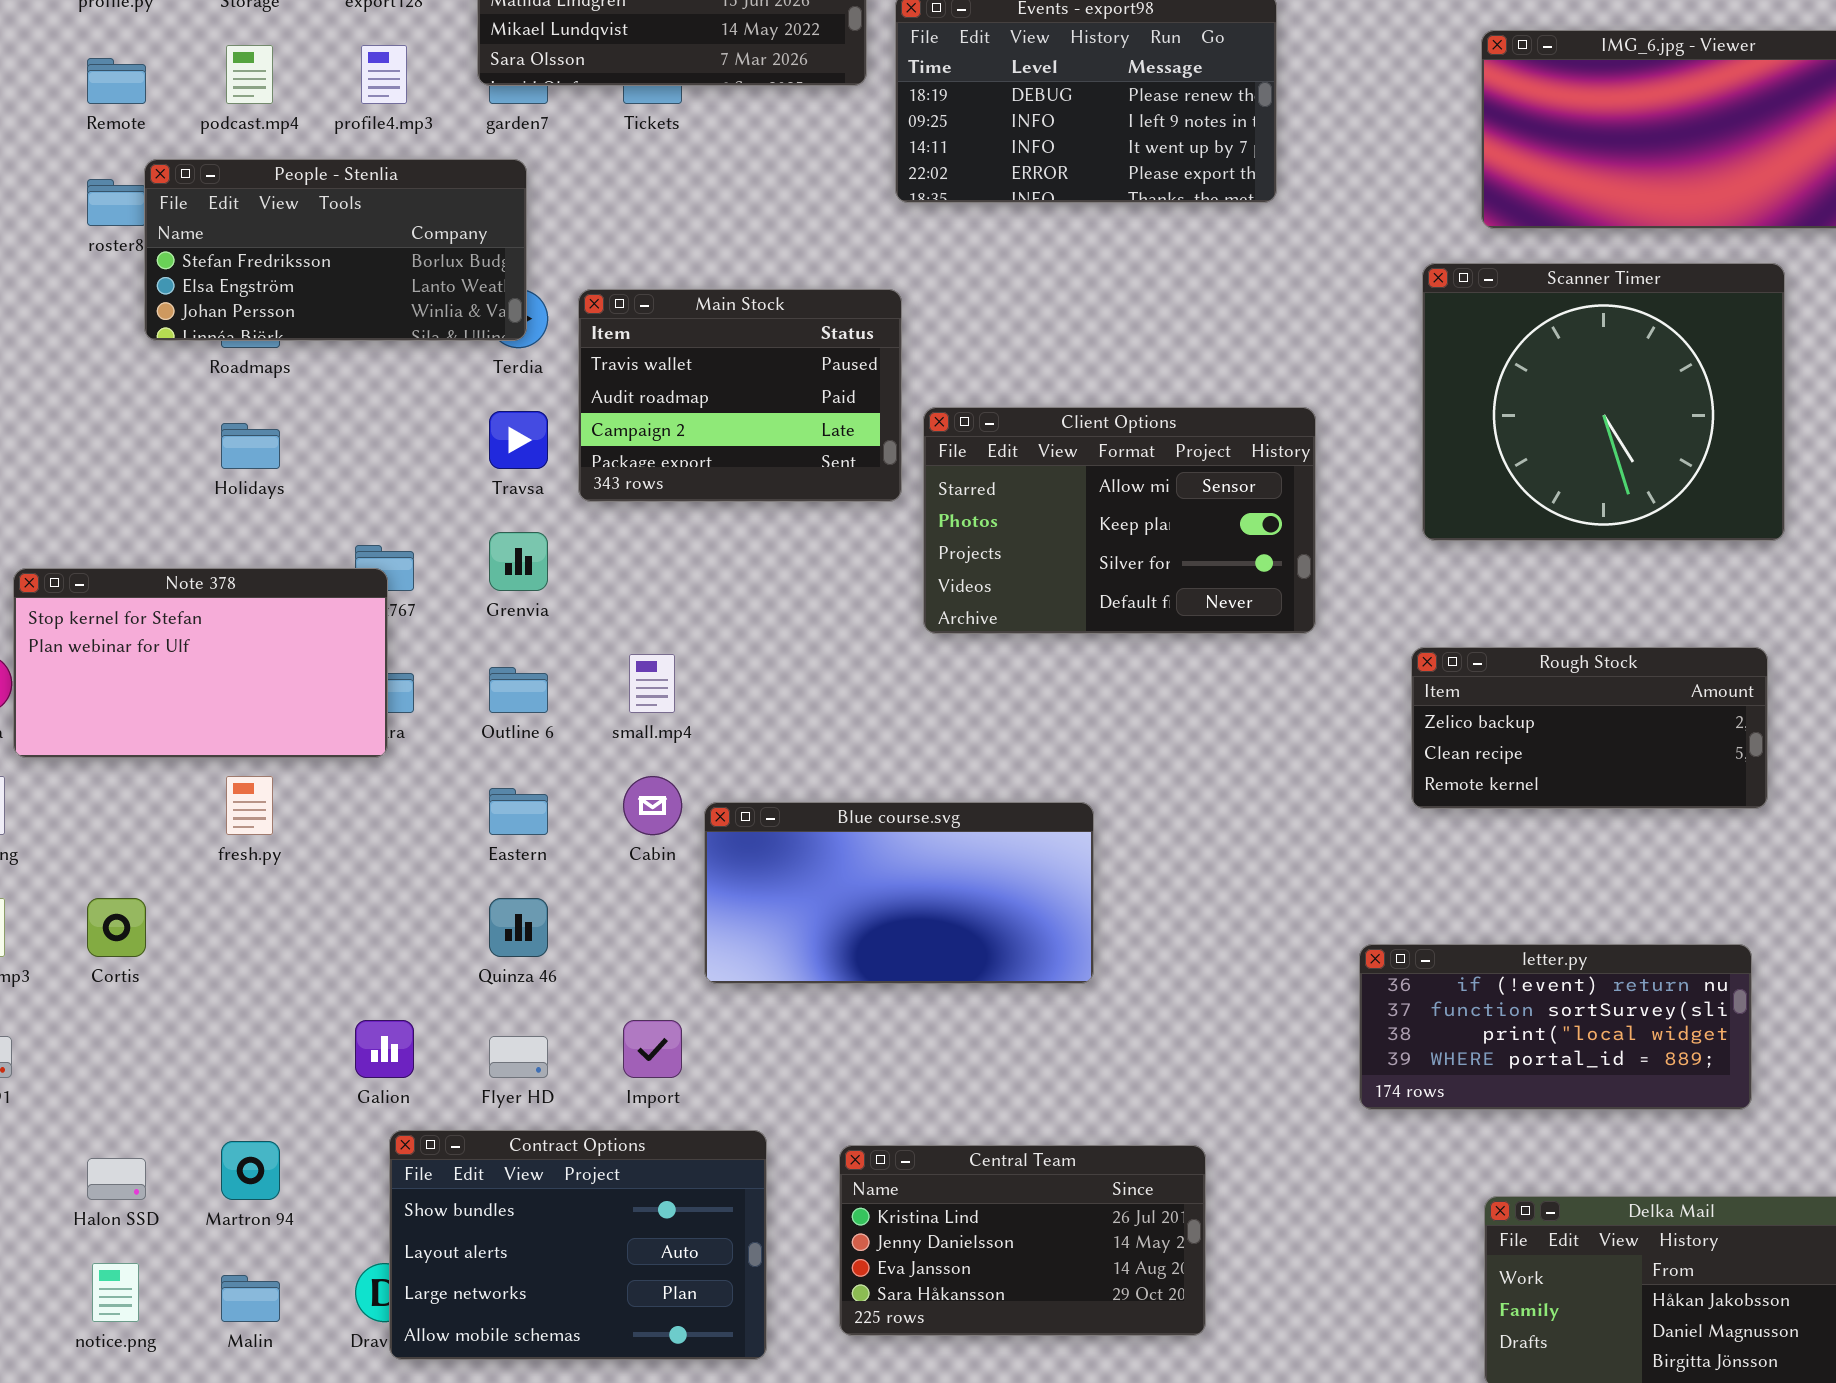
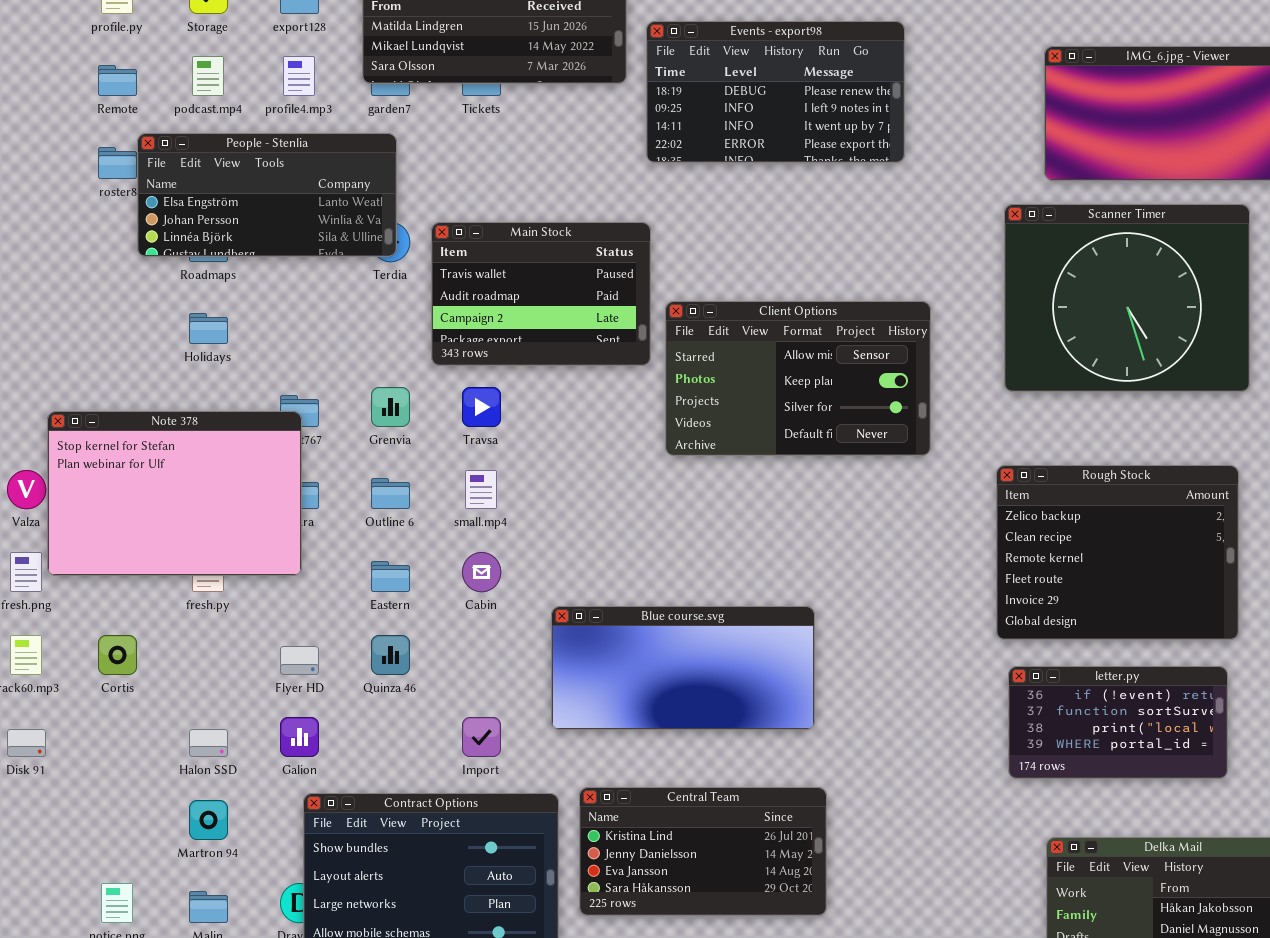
People - Stenlia: [144,159,527,341] -> [137,133,397,257], scrolled down 1 row
Travsa: [489,411,548,469] -> [462,387,501,427], moved
Note 378: [13,568,388,758] -> [47,411,302,576], resized
Rough Stock: [1411,647,1768,809] -> [996,465,1239,640], resized
Blue course.svg: [704,802,1094,984] -> [551,606,815,730], moved
letter.py: [1359,944,1752,1110] -> [1008,666,1228,779], resized
Flyer HD: [489,1036,548,1078] -> [280,646,319,675], moved
Central Team: [839,1145,1206,1336] -> [579,787,827,916], moved
Halon SSD: [87,1158,146,1200] -> [189,729,228,757], moved

